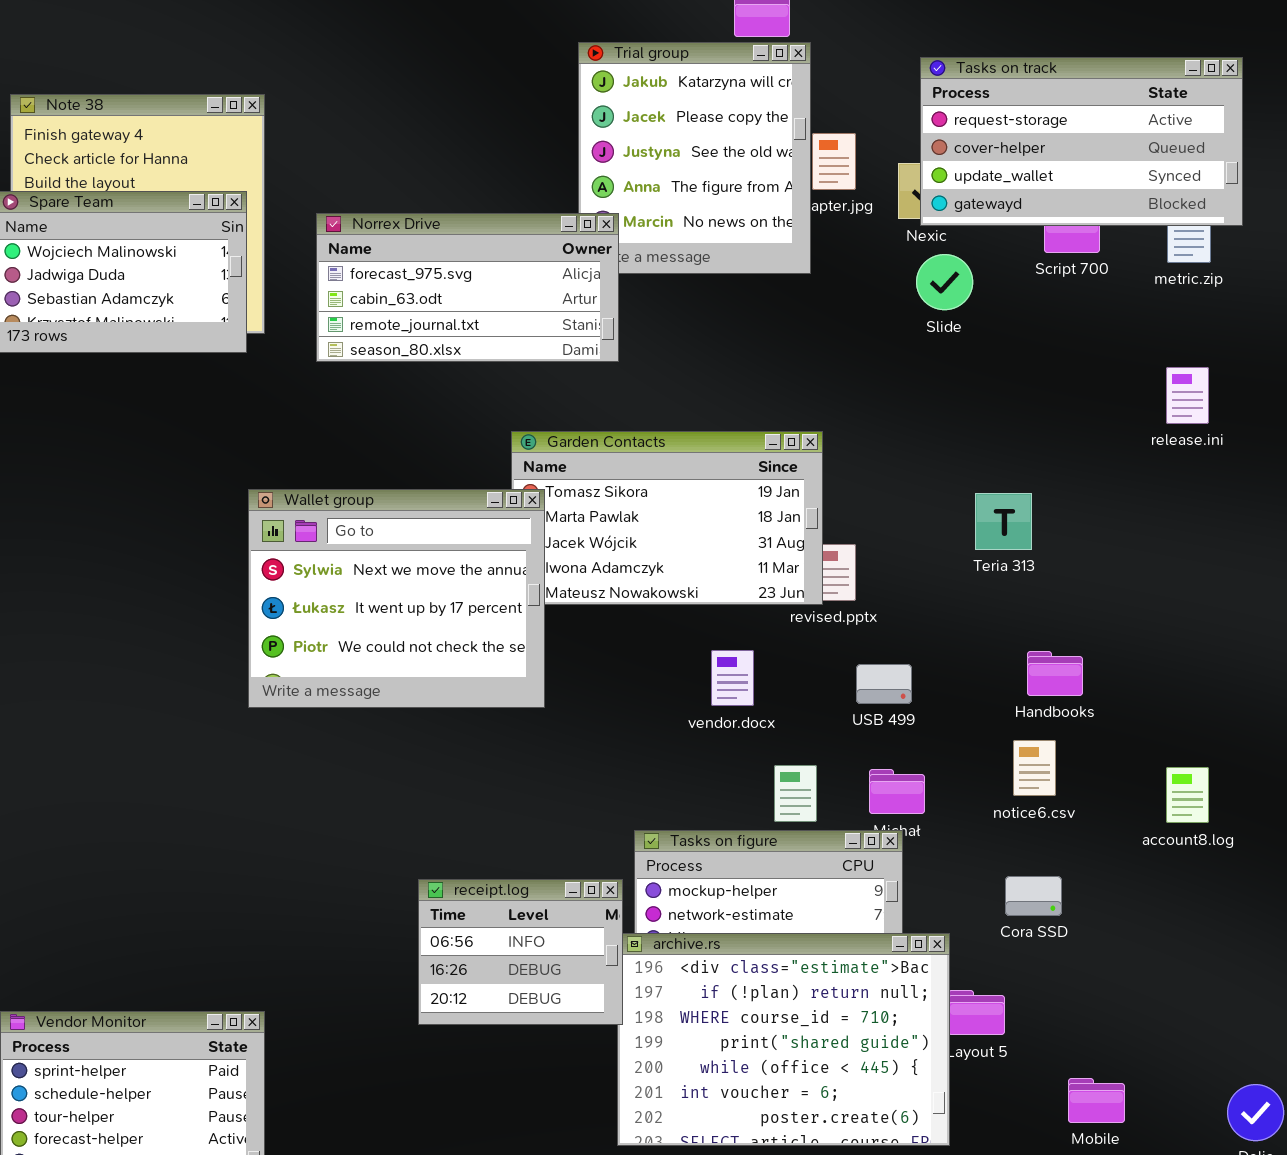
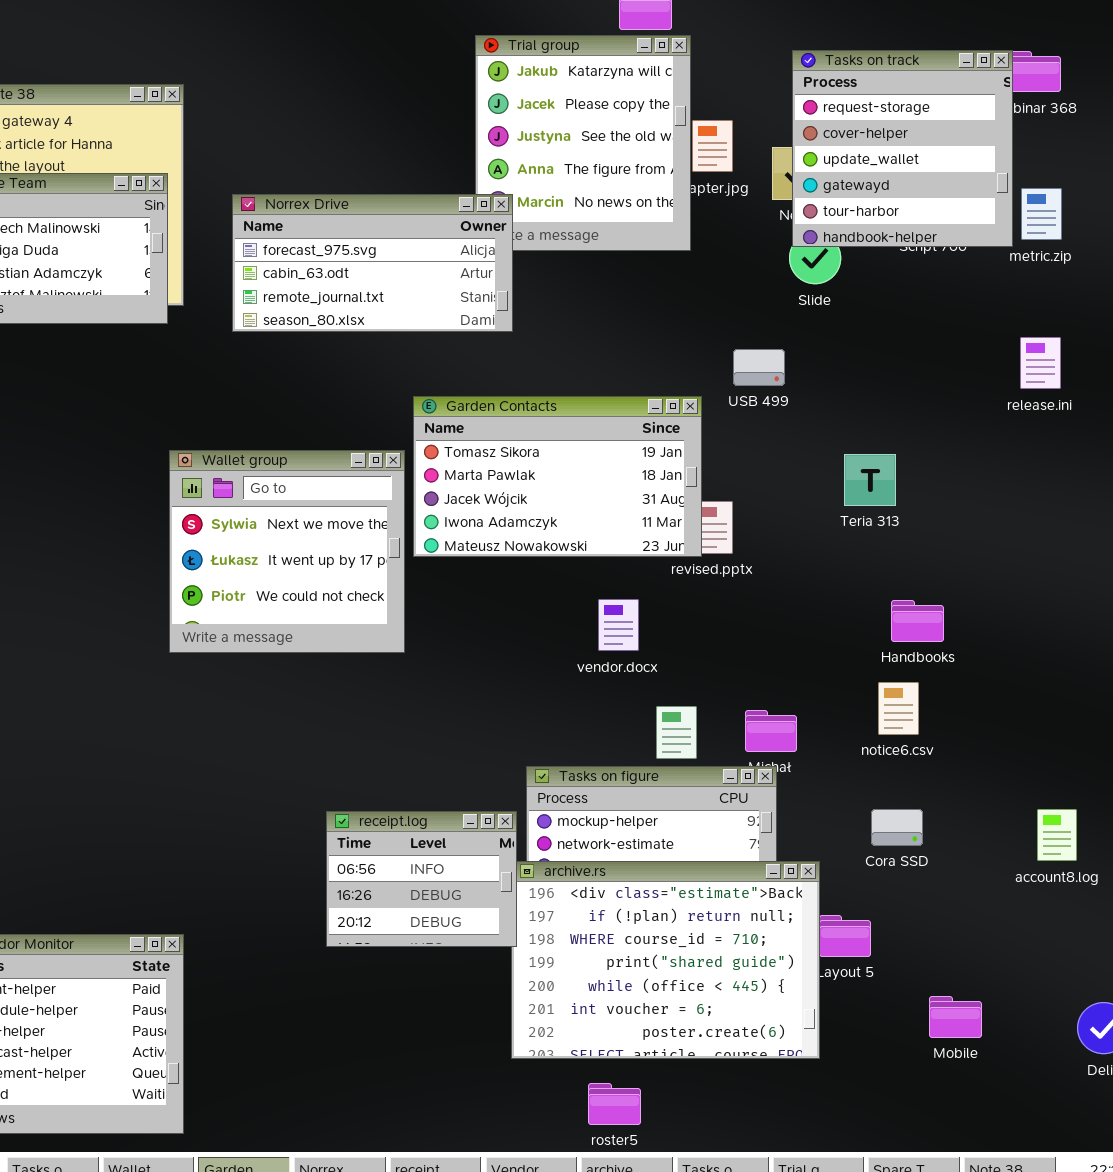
Tasks on track: [920,57,1243,226] -> [792,50,1013,247], resized
Wallet group: [248,489,545,708] -> [169,450,405,653], resized
USB 499: [856,664,912,704] -> [733,349,785,386], moved
account8.log: [1166,767,1209,823] -> [1037,809,1077,861], moved

